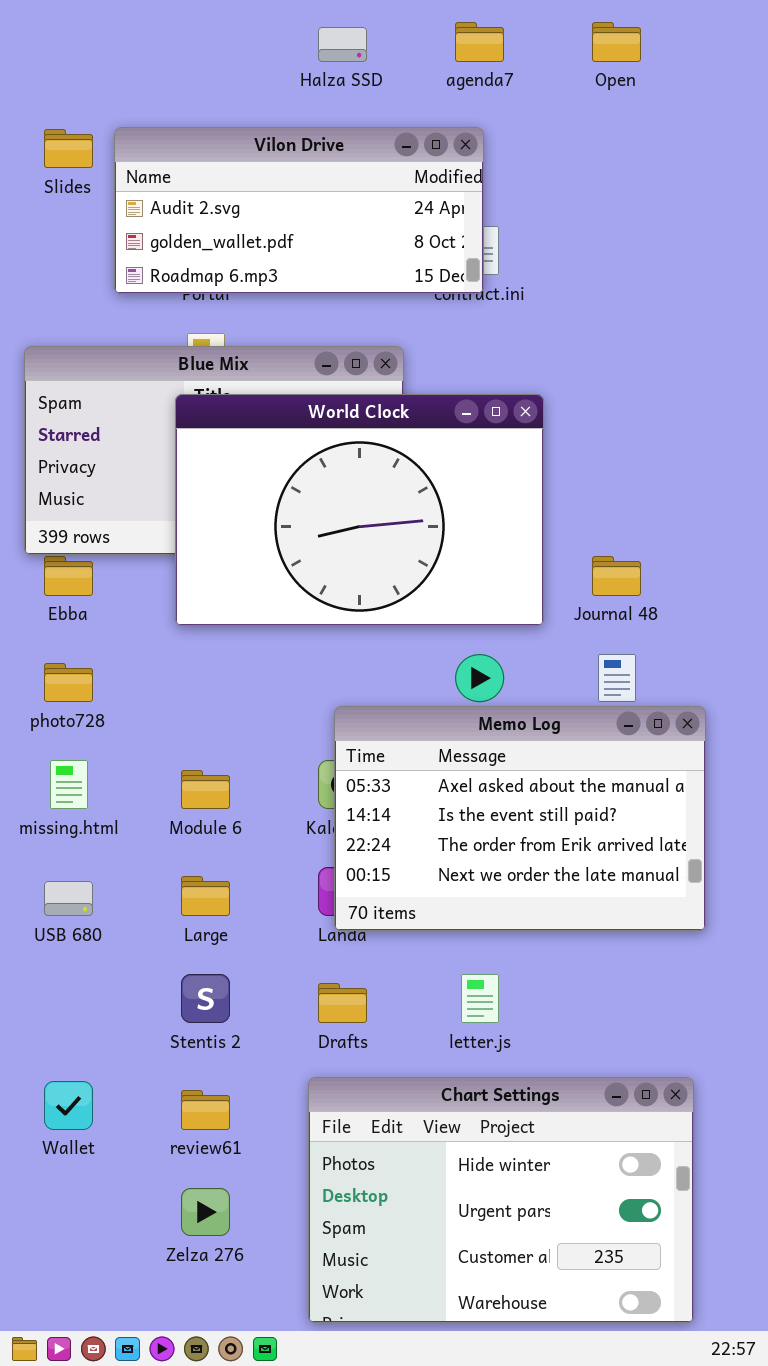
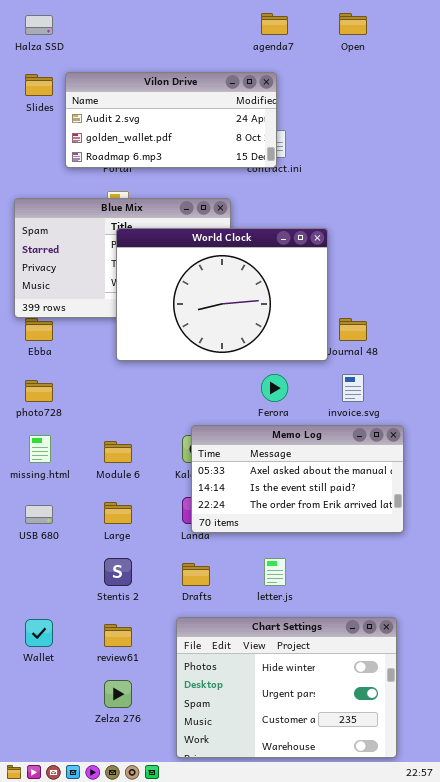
Halza SSD: [318,27,367,62] -> [25,15,53,35], moved
World Clock: [175,394,544,626] -> [116,228,328,361], moved
Memo Log: [334,706,706,931] -> [191,425,404,533], resized

